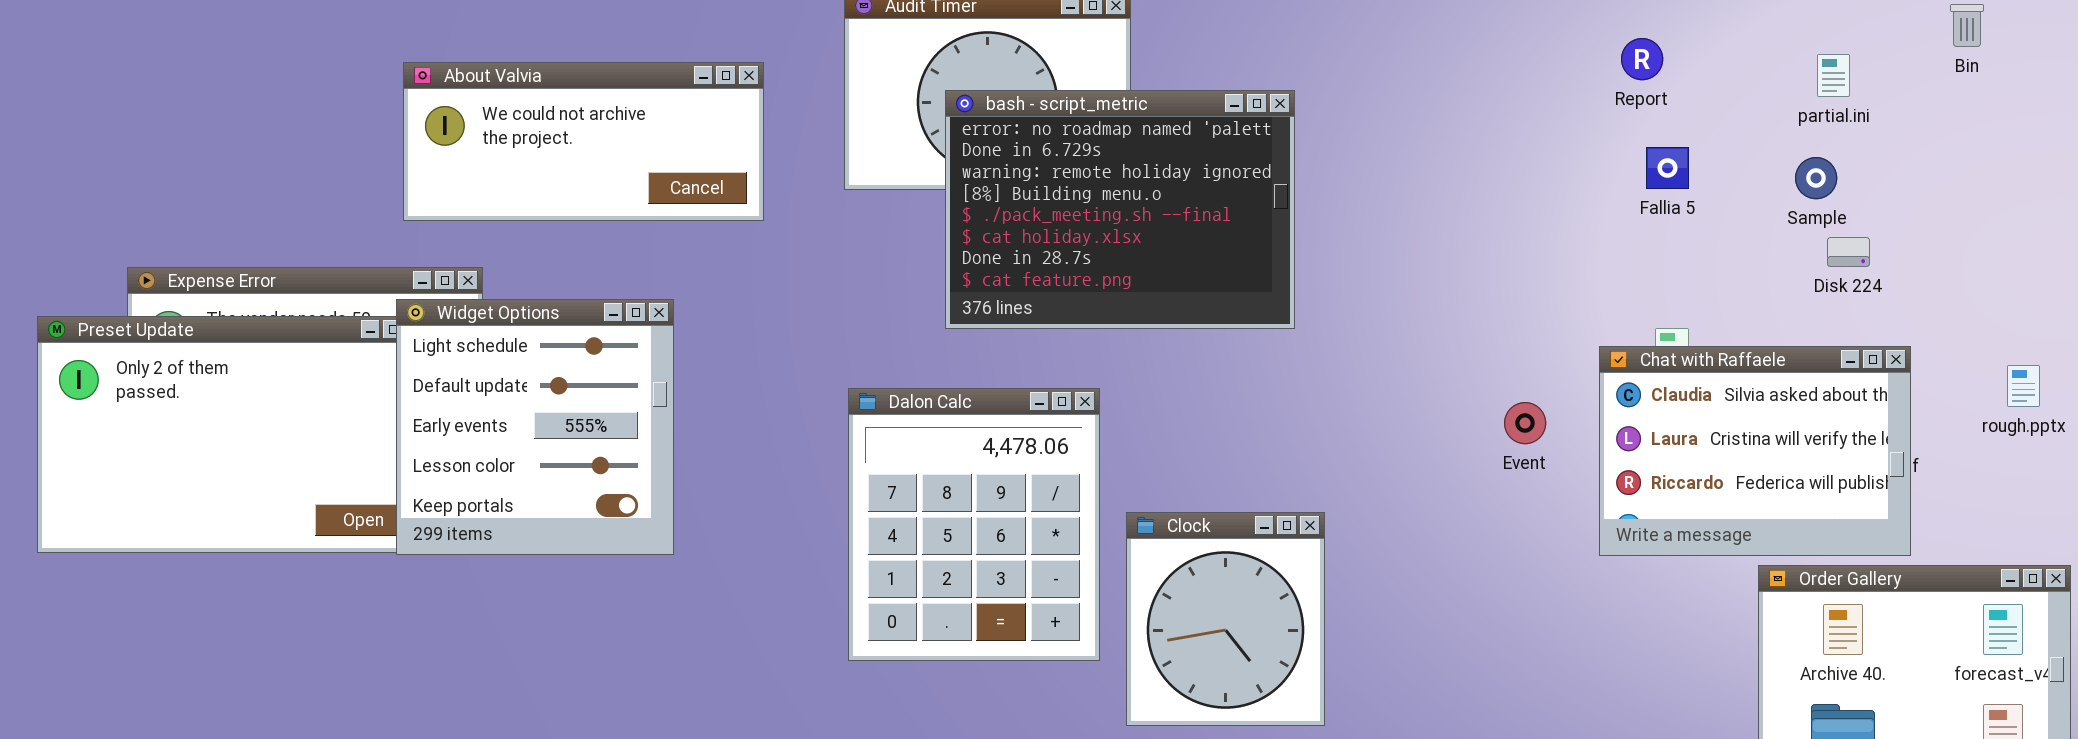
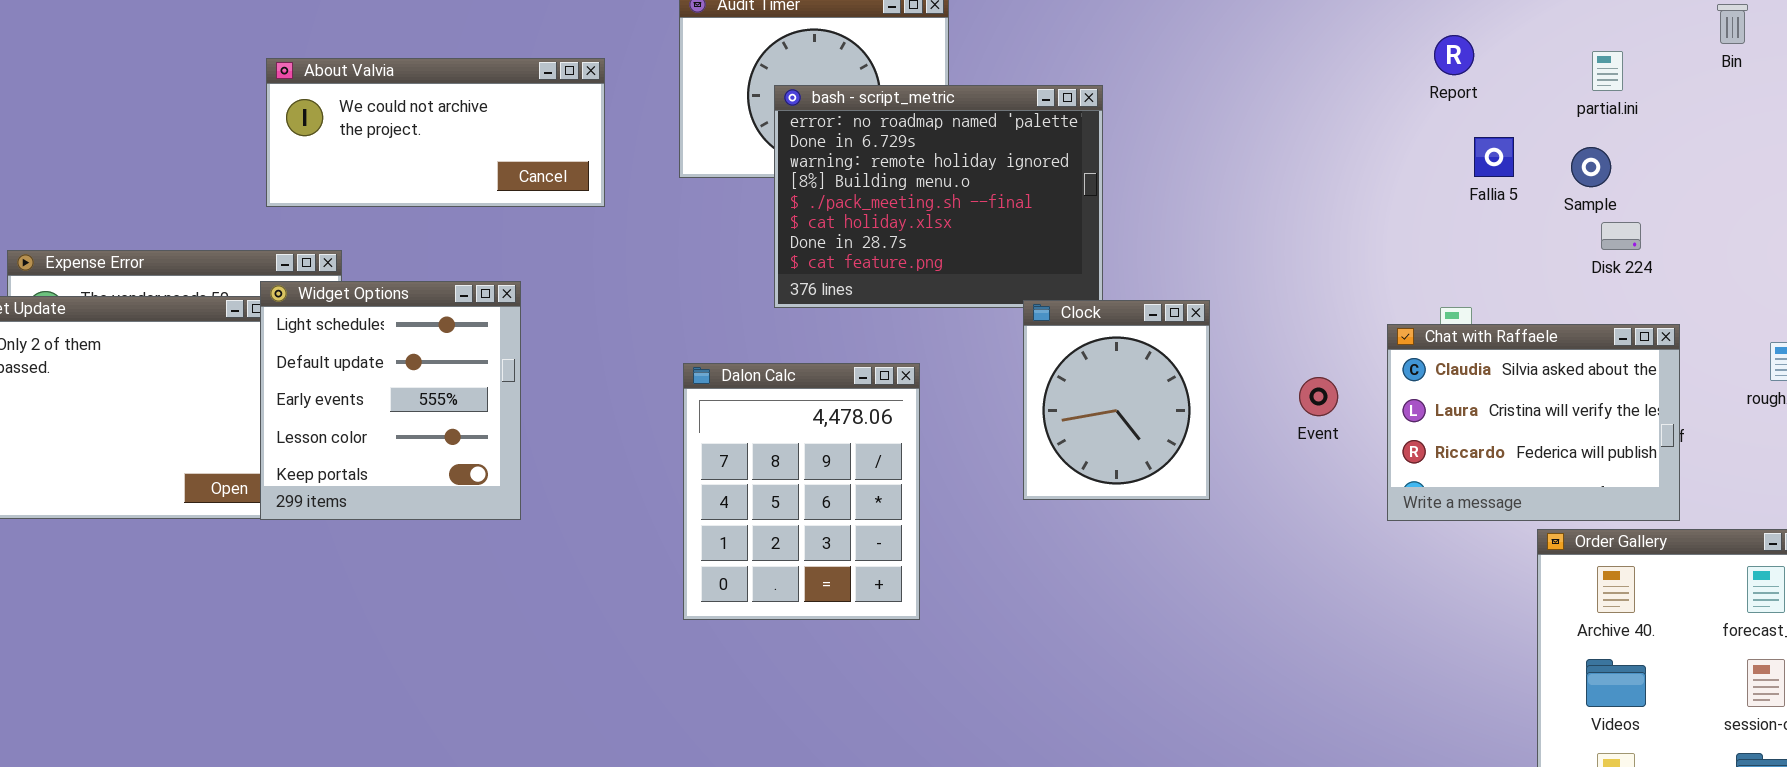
Report: [1621,38,1663,80] -> [1434,35,1474,75], moved
Fallia 5: [1646,147,1689,189] -> [1474,137,1514,177], moved
Clock: [1126,512,1325,726] -> [1023,300,1210,500], moved

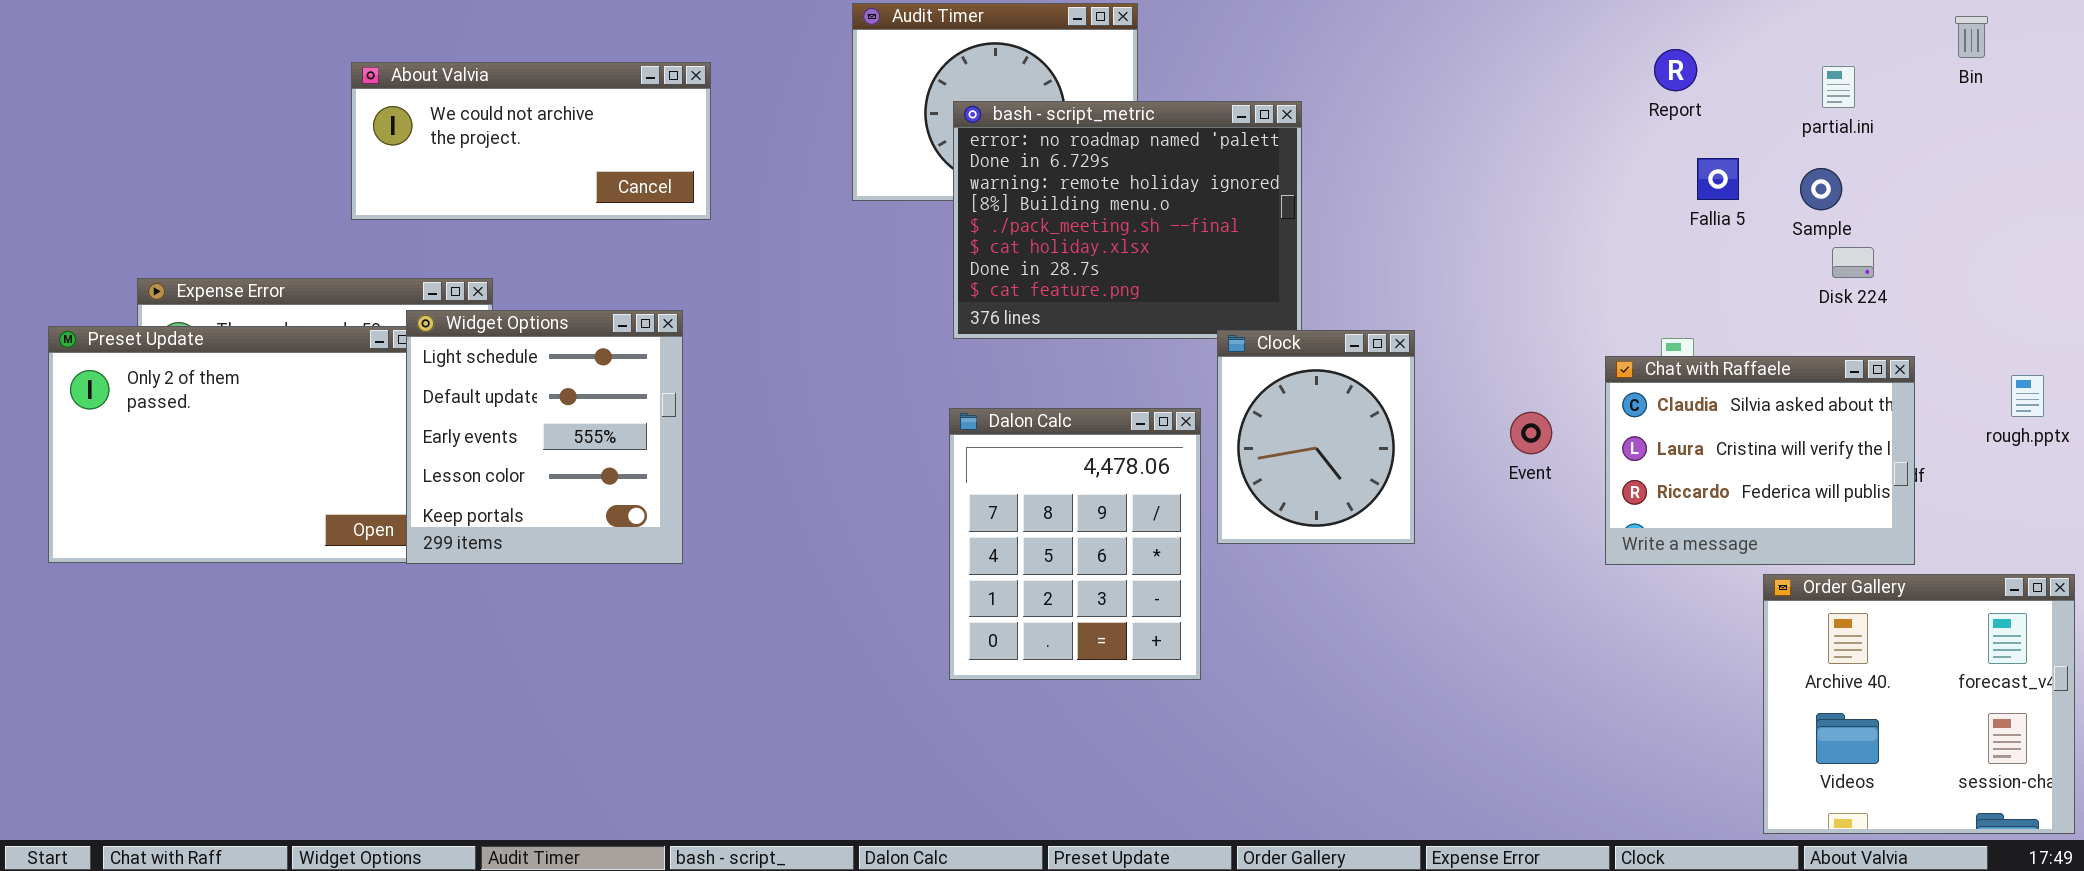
About Valvia: [266,58,605,207] -> [351,62,711,220], moved
Dalon Calc: [683,363,920,620] -> [949,408,1201,680], moved

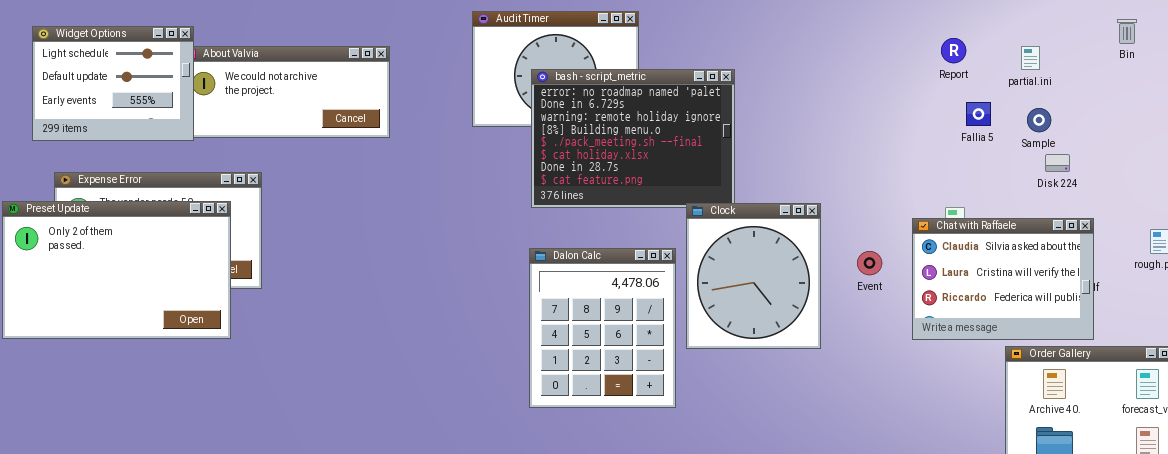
partial.ini: [1822,66,1855,108] -> [1021,46,1040,70], moved
Widget Options: [406,310,683,564] -> [32,26,194,141], moved, resized
Clock: [1217,330,1415,544] -> [686,203,821,349], resized

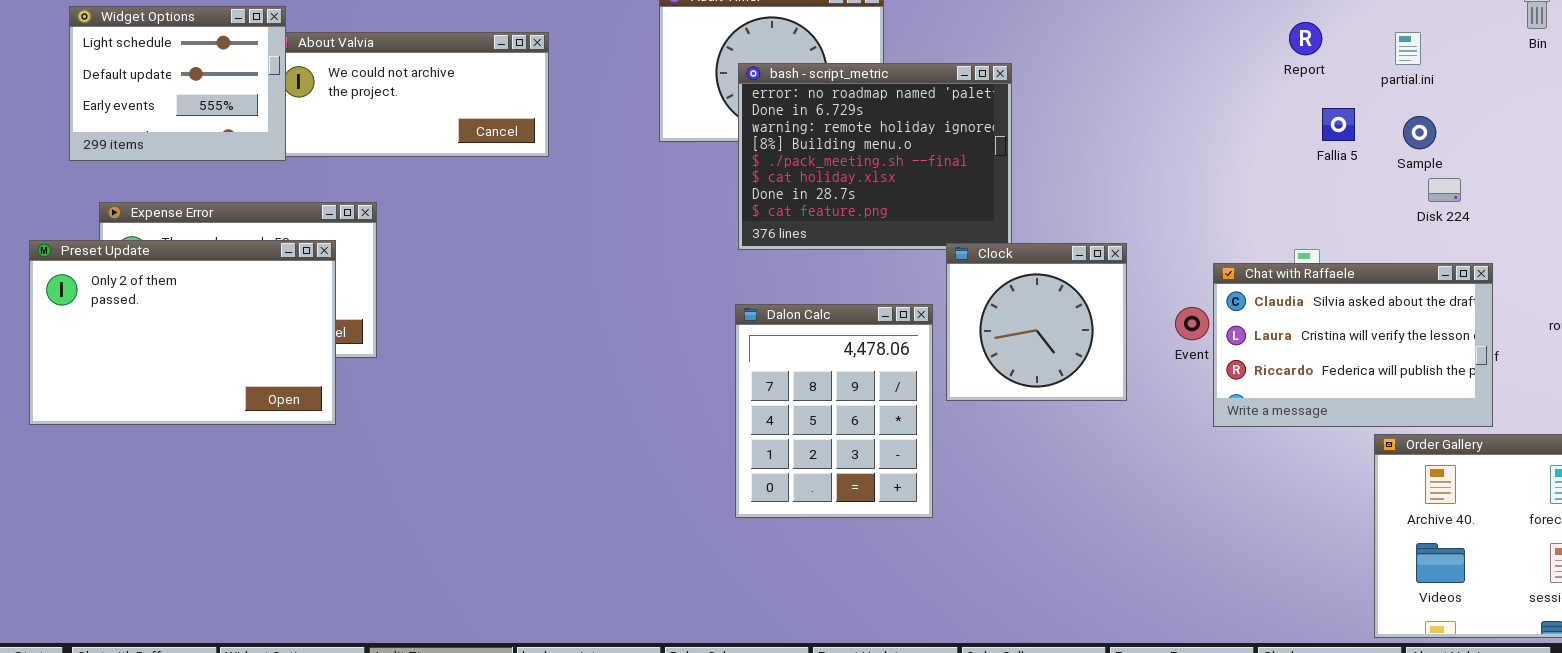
Clock: [686,203,821,349] -> [946,243,1127,401], resized
Chat with Raffaele: [912,218,1094,340] -> [1213,263,1493,427], resized

